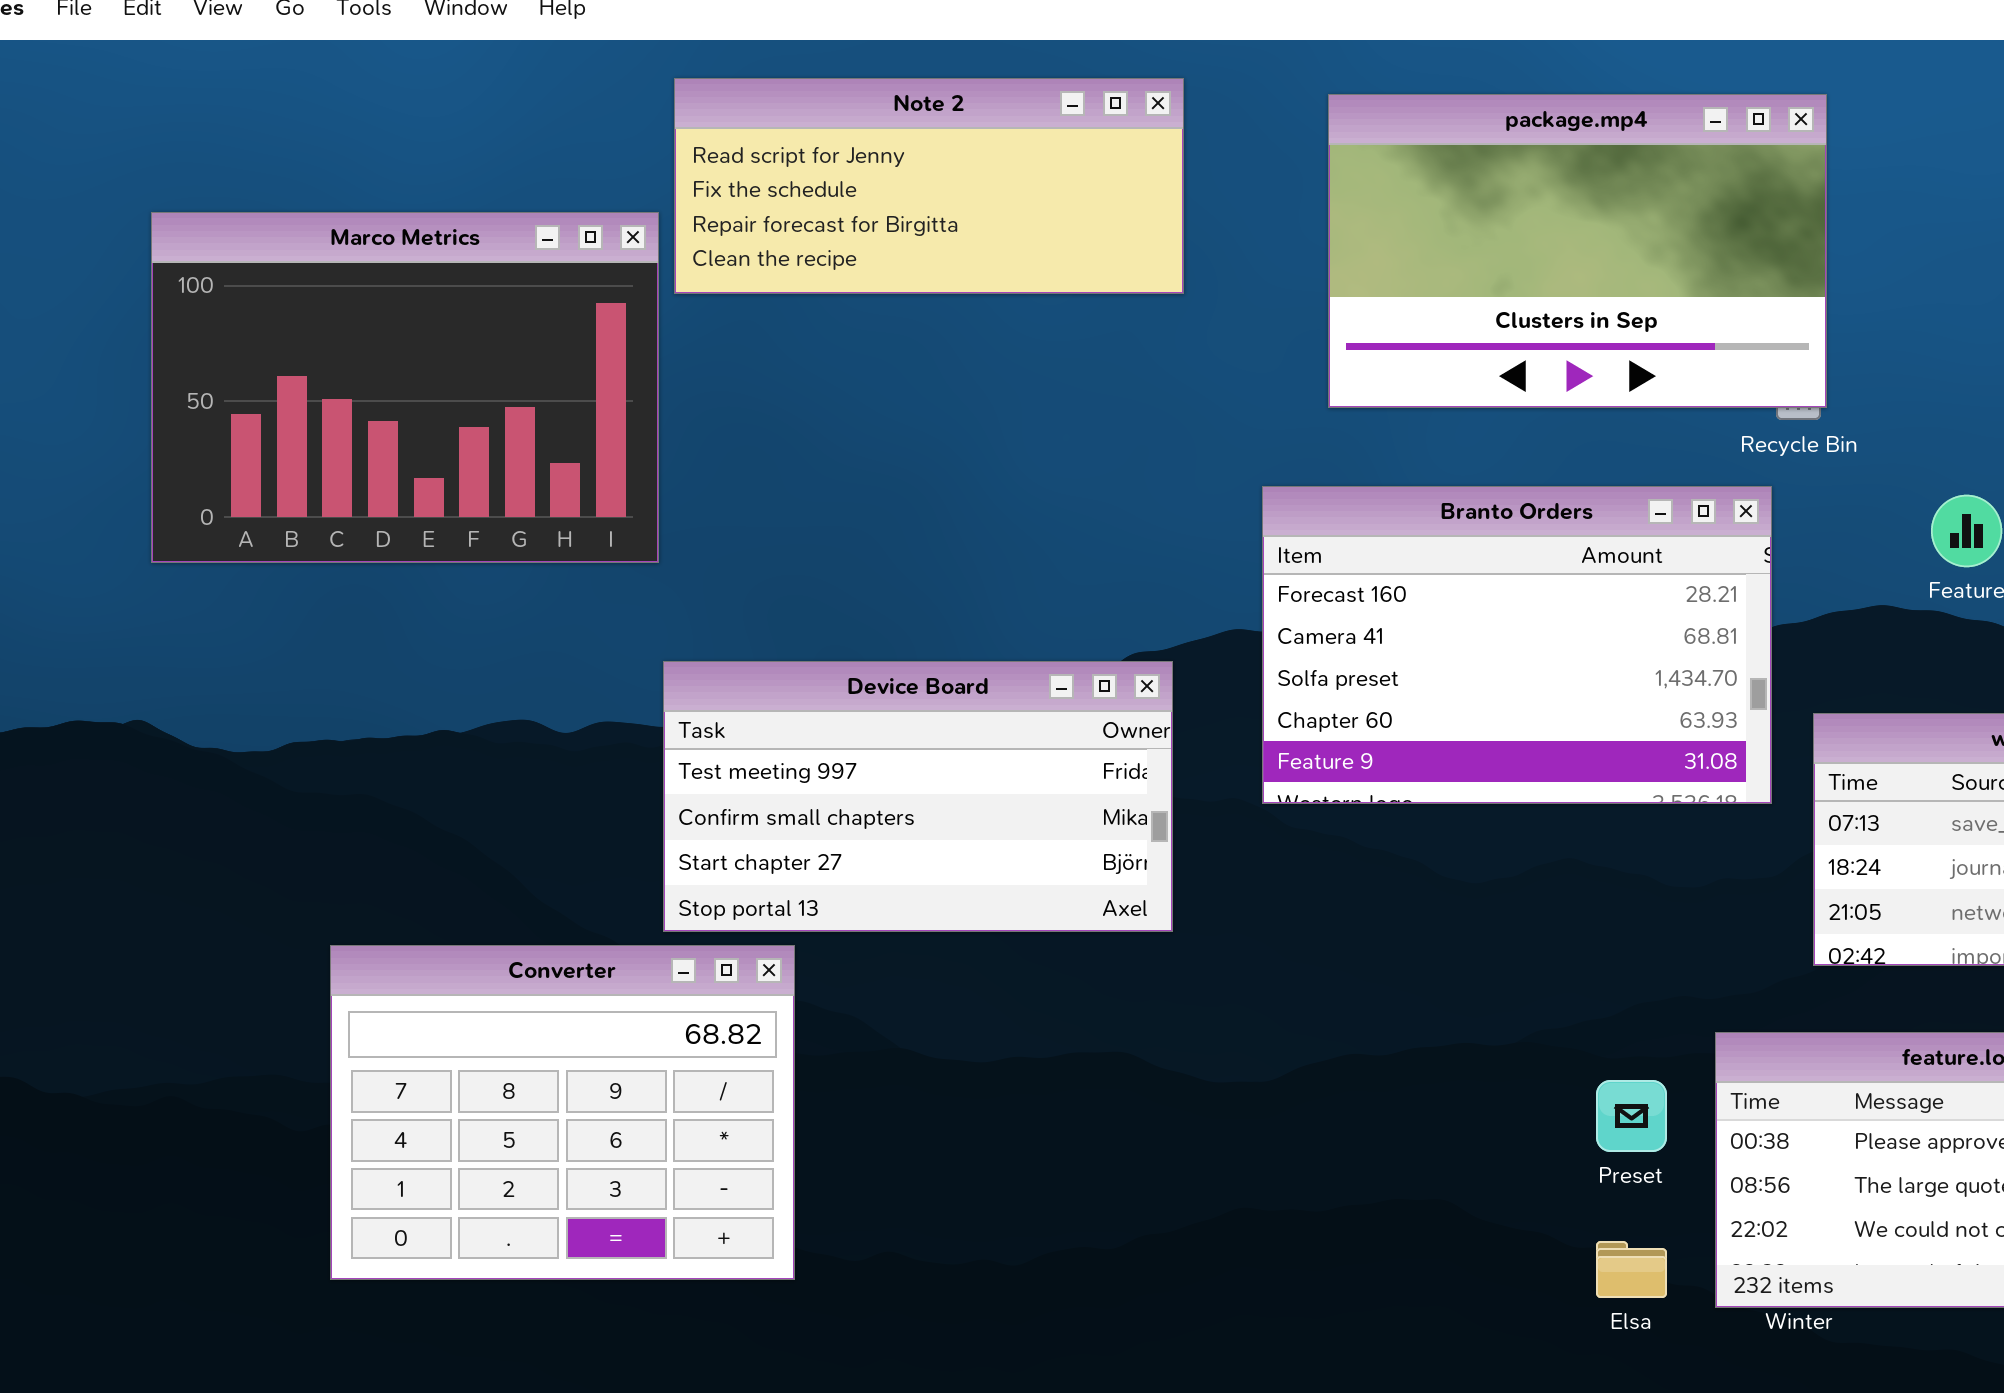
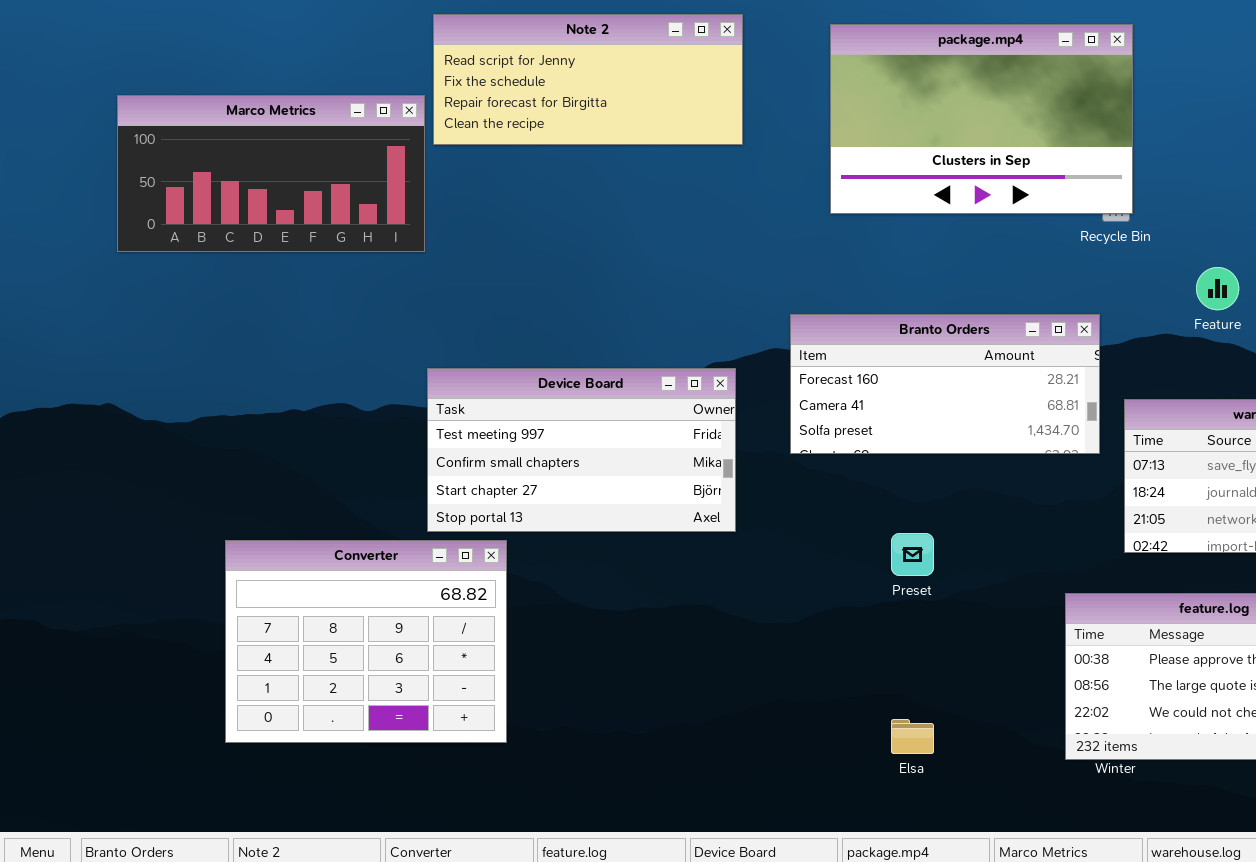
Marco Metrics: [151,212,659,563] -> [117,95,425,252], resized
Branto Orders: [1262,486,1772,804] -> [790,314,1100,454], resized
Preset: [1596,1080,1667,1152] -> [891,533,934,576], moved
Elsa: [1596,1241,1667,1298] -> [891,719,934,754], moved

